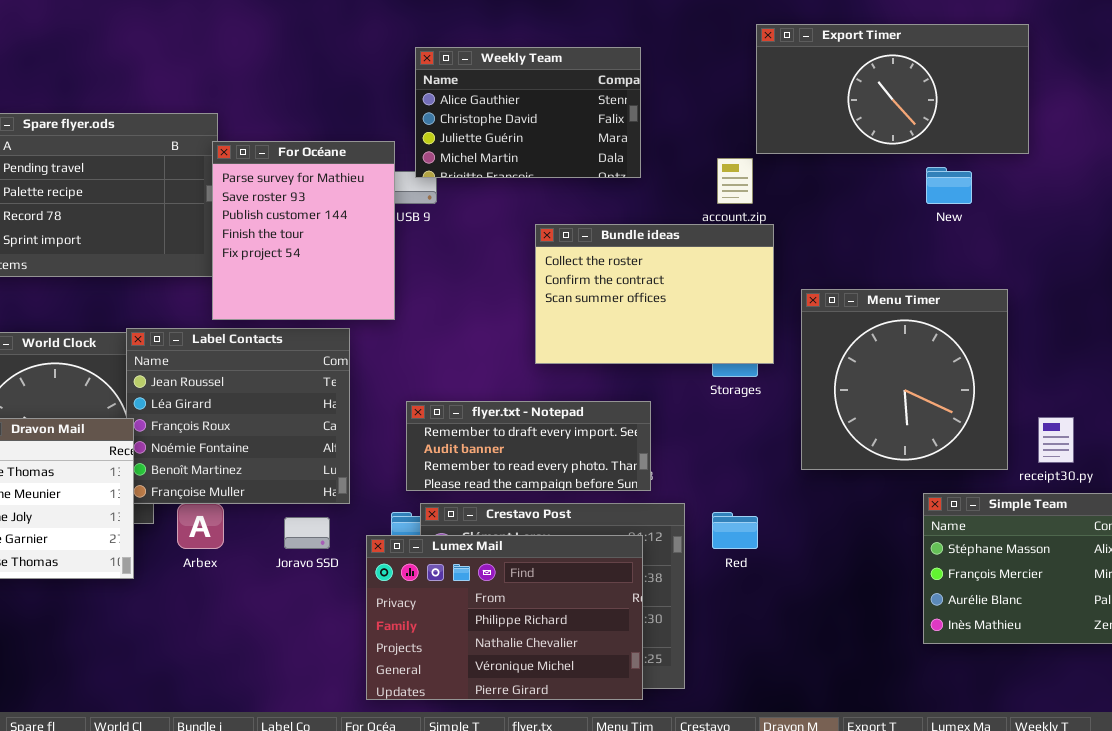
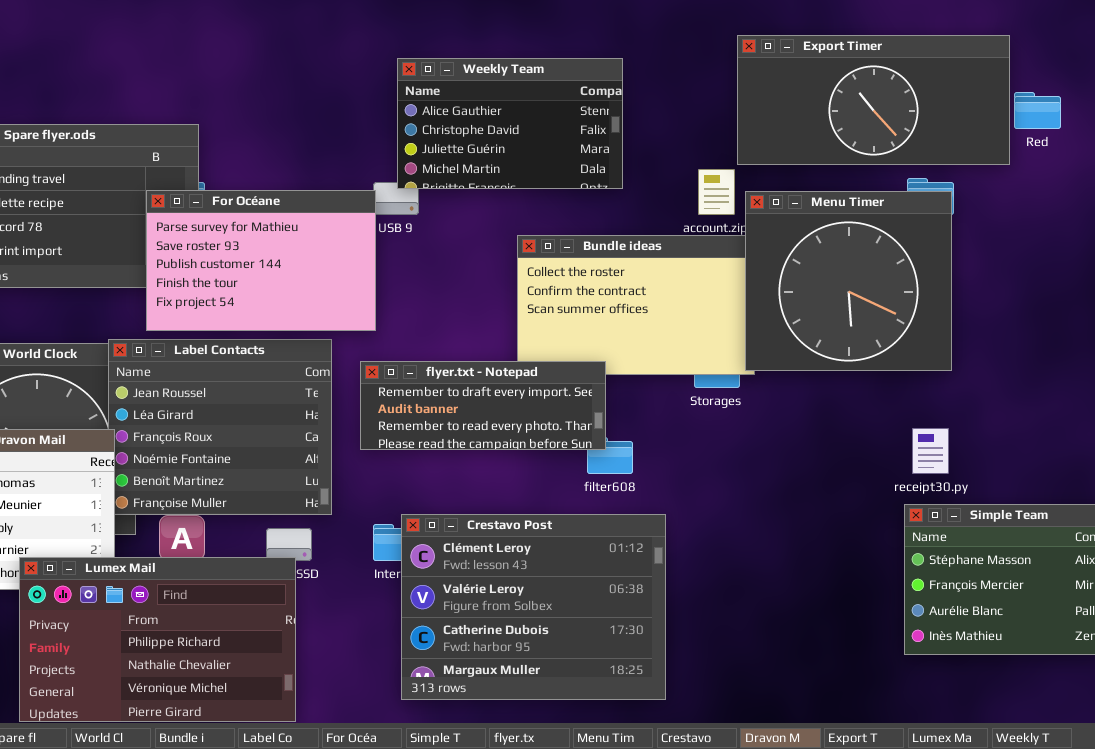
For Océane: [212,141,395,320] -> [146,190,376,331], resized
Menu Timer: [801,289,1008,470] -> [745,191,952,371], moved
flyer.txt - Notepad: [406,401,651,491] -> [360,361,606,450], moved
receipt30.py: [1038,417,1074,463] -> [912,428,949,474], moved
Red: [712,512,758,549] -> [1014,92,1061,129], moved
Lumex Mail: [366,535,643,700] -> [19,557,296,722], moved

